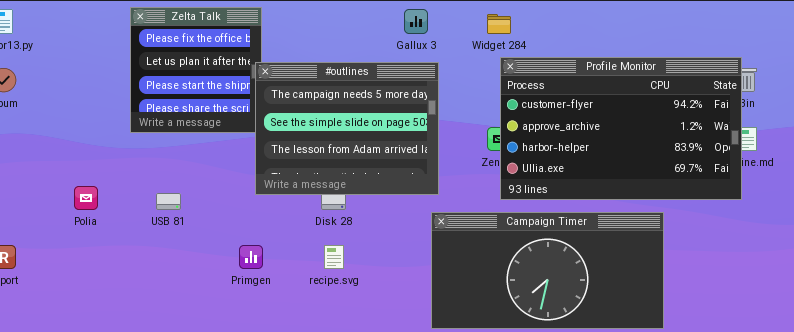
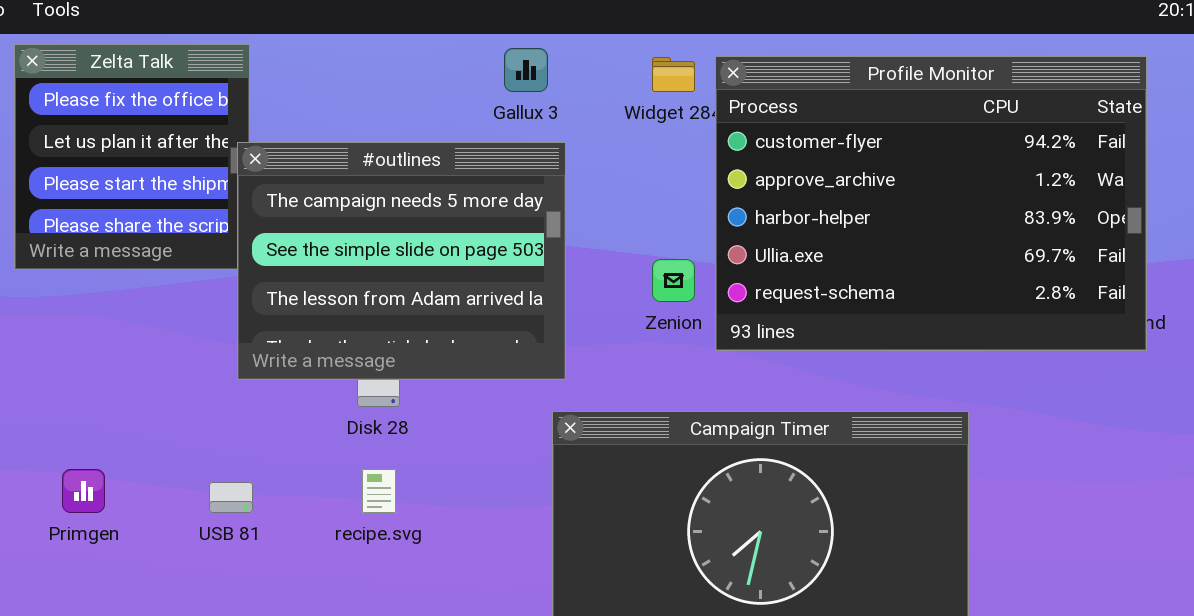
Profile Monitor: [500,57,742,200] -> [715,56,1147,351], moved, resized
USB 81: [156,193,181,210] -> [209,482,253,513], moved
Primgen: [239,245,263,269] -> [62,469,105,513], moved

